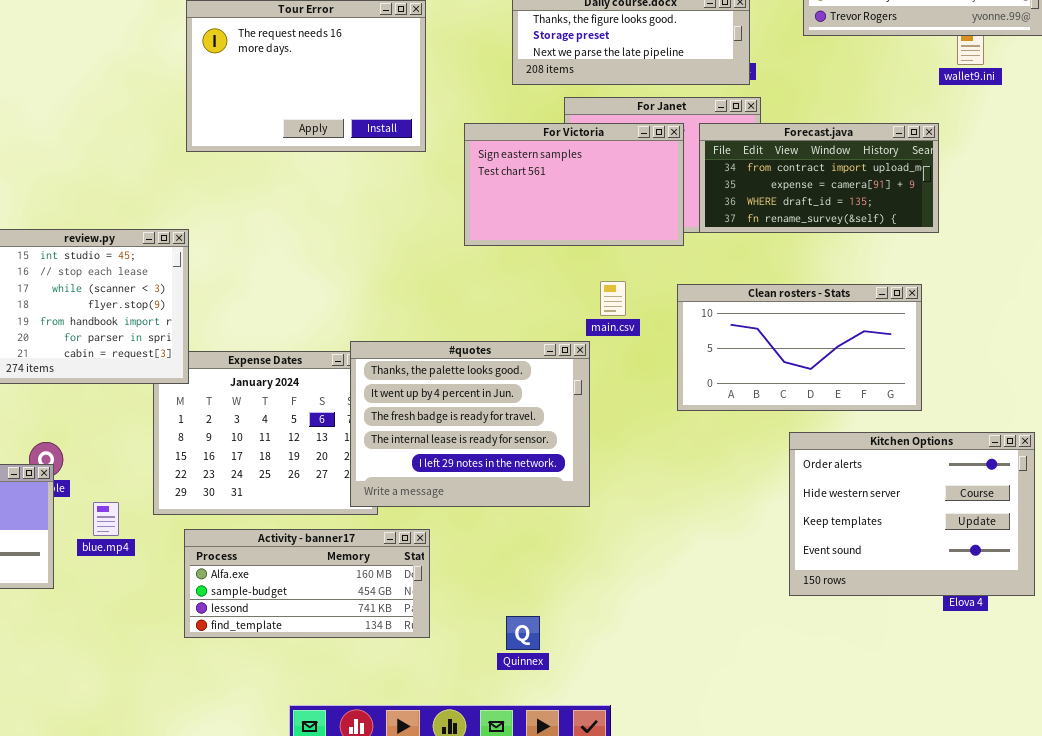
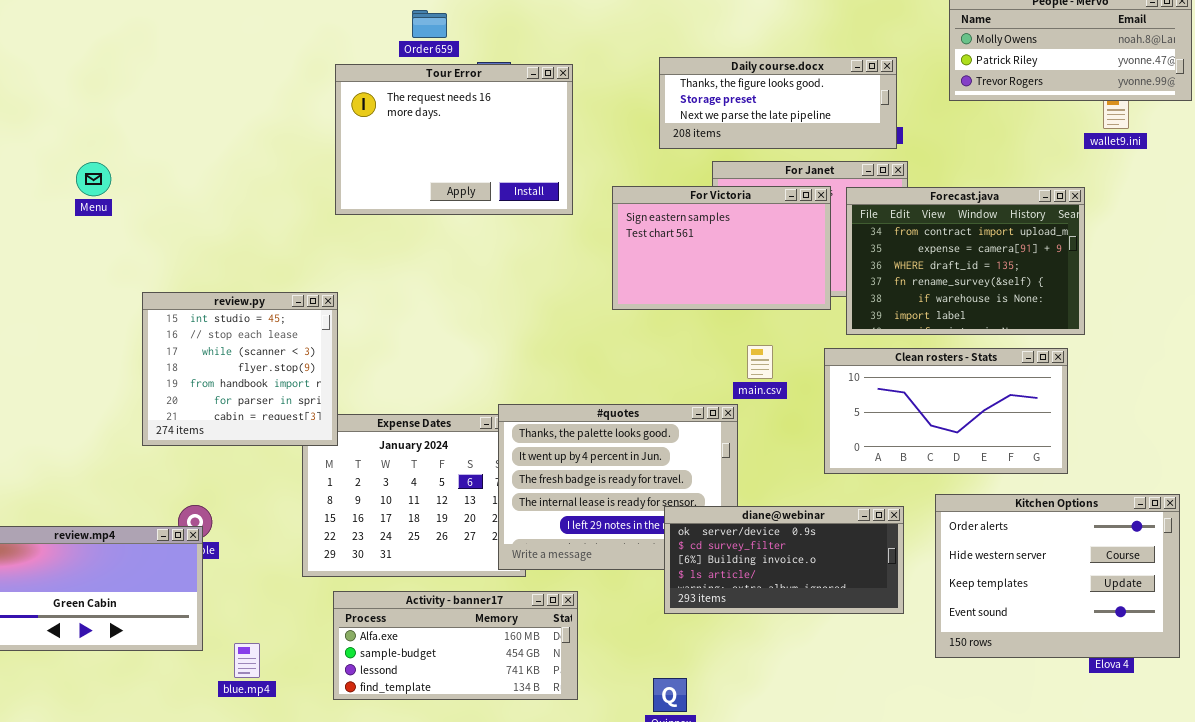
Forecast.java: [699,123,939,233] -> [846,187,1085,335], resized
diane@webinar: none -> [664,506,904,614], opened
blue.mp4: [93,502,119,536] -> [234,643,260,678], moved

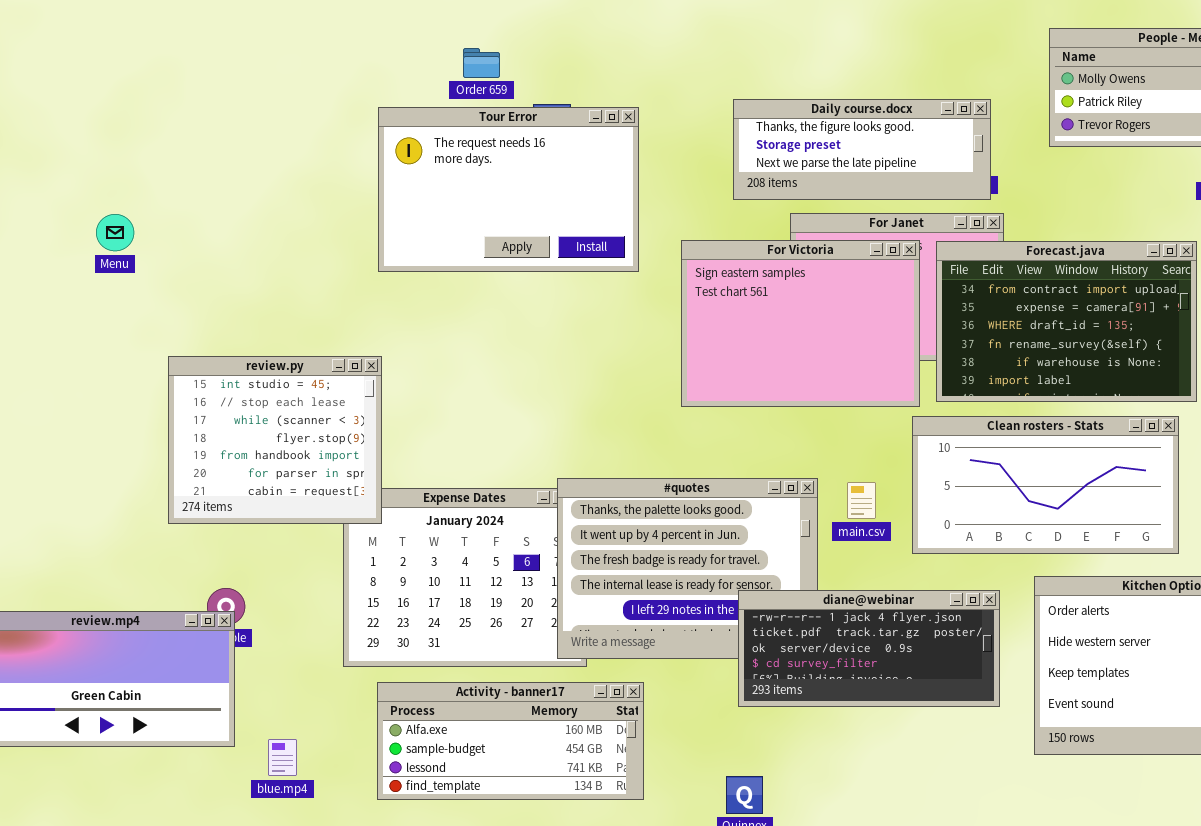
For Victoria: [612,186,831,310] -> [681,240,920,407], resized
main.csv: [747,345,773,379] -> [847,482,876,519], moved
diane@webinar: [664,506,904,614] -> [738,590,1000,707], scrolled up 2 rows

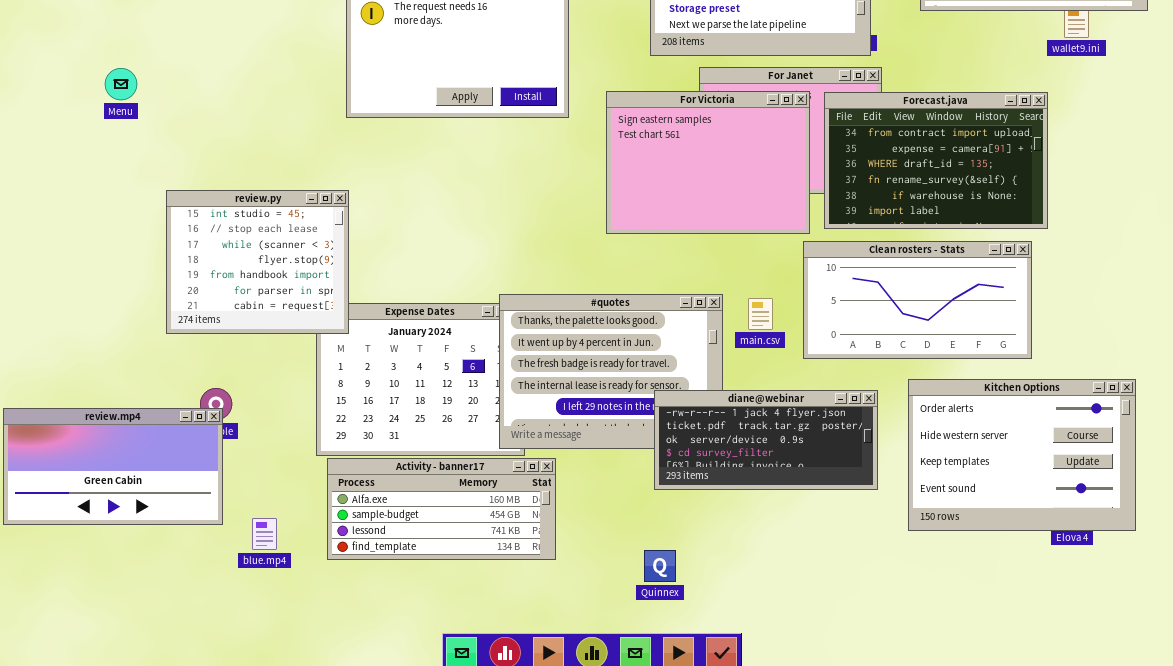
Activity - banner17: [377,682,644,800] -> [327,458,556,560], moved

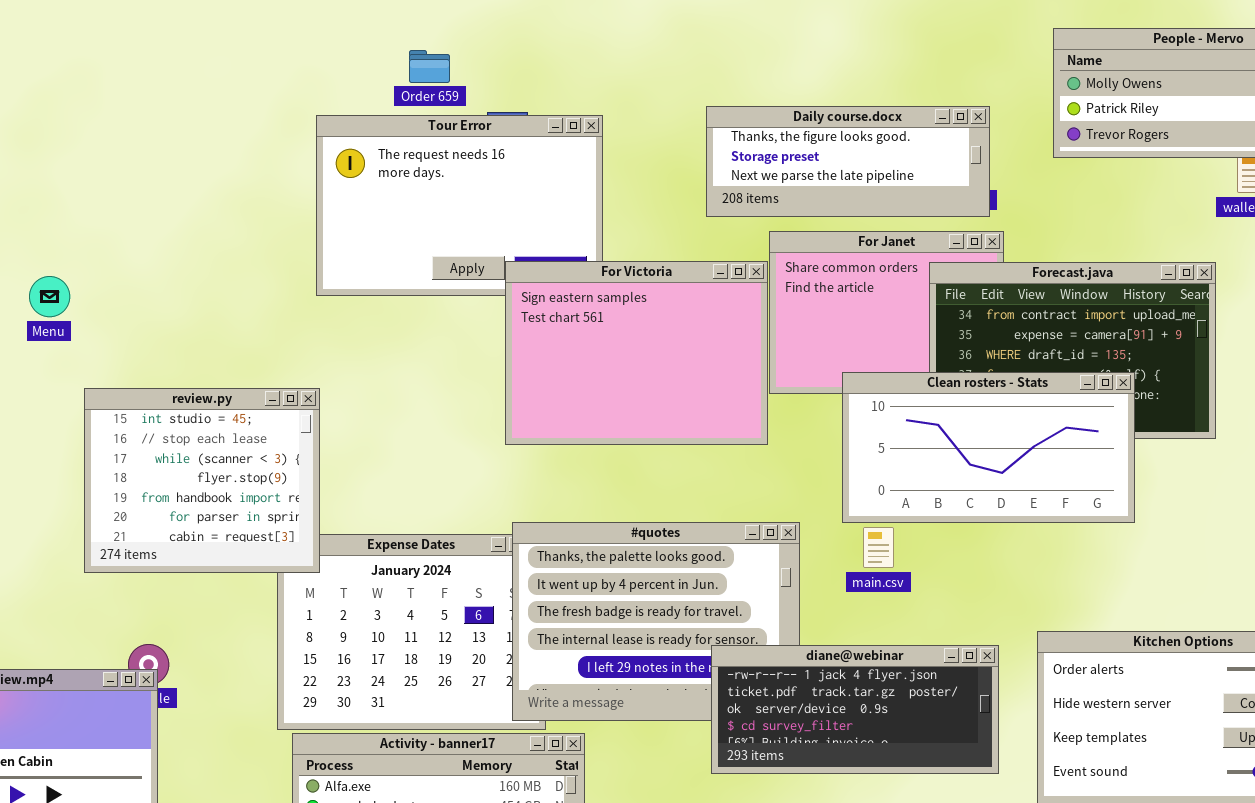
Menu: [105,68,137,100] -> [29,276,70,317], moved
For Victoria: [606,91,810,234] -> [505,261,768,445], moved
Clean rosters - Stats: [803,241,1032,359] -> [842,372,1135,523], moved
main.csv: [748,298,773,330] -> [863,527,894,568], moved

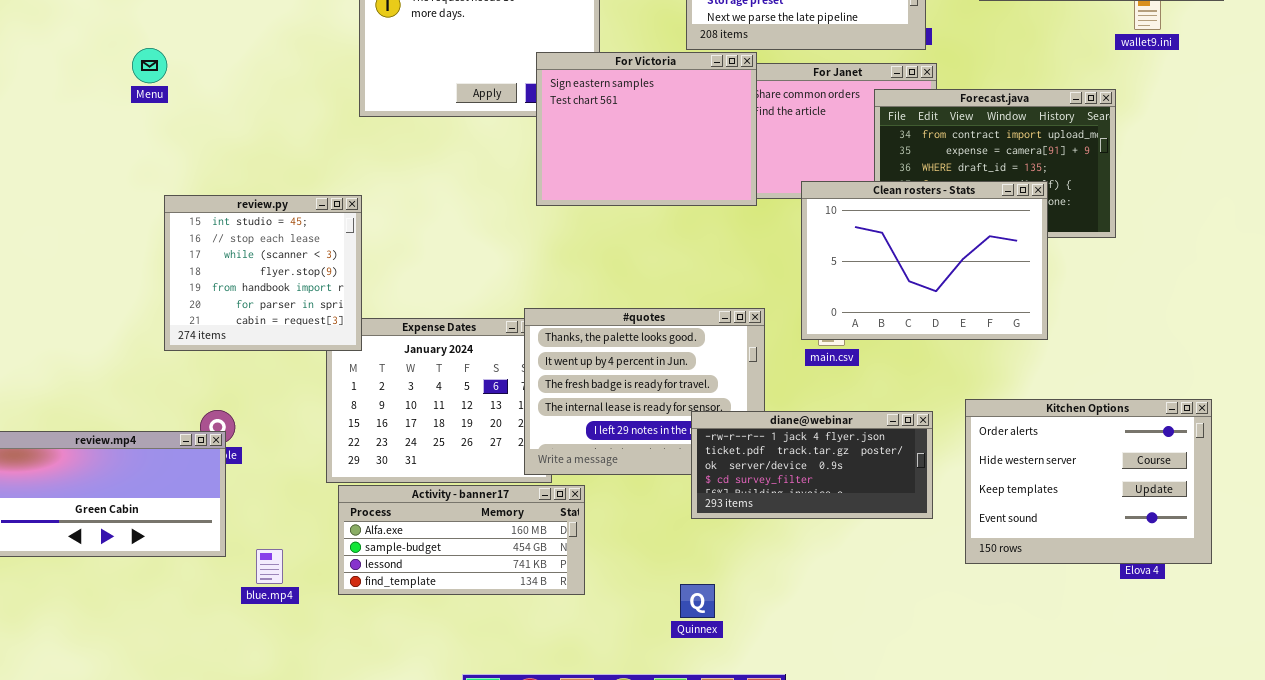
For Victoria: [505,261,768,445] -> [536,52,757,206], moved
Menu: [29,276,70,317] -> [132,48,167,83], moved
Clean rosters - Stats: [842,372,1135,523] -> [801,181,1048,340], resized

